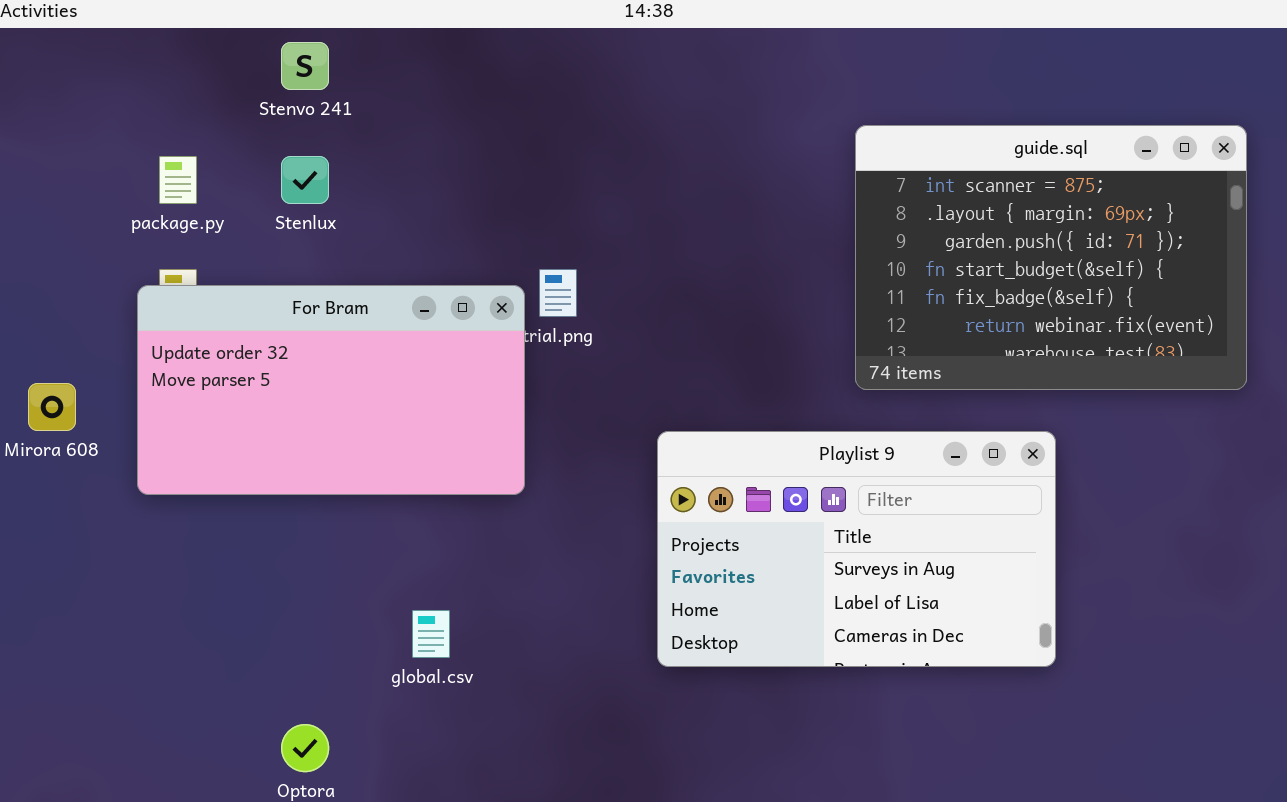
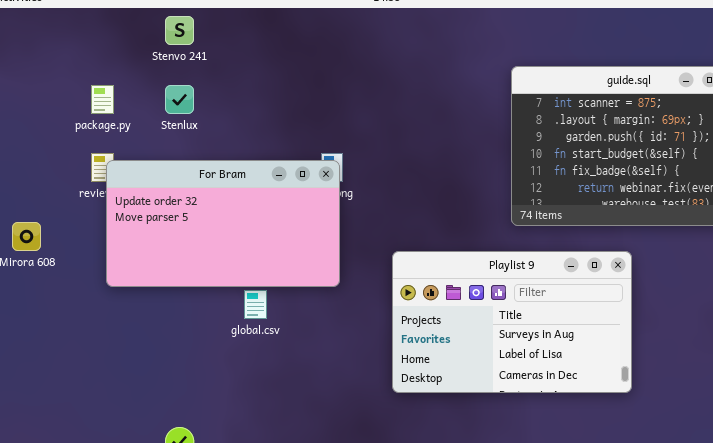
For Bram: [137,285,525,495] -> [106,160,340,287], moved
global.csv: [412,610,450,658] -> [244,290,267,319], moved

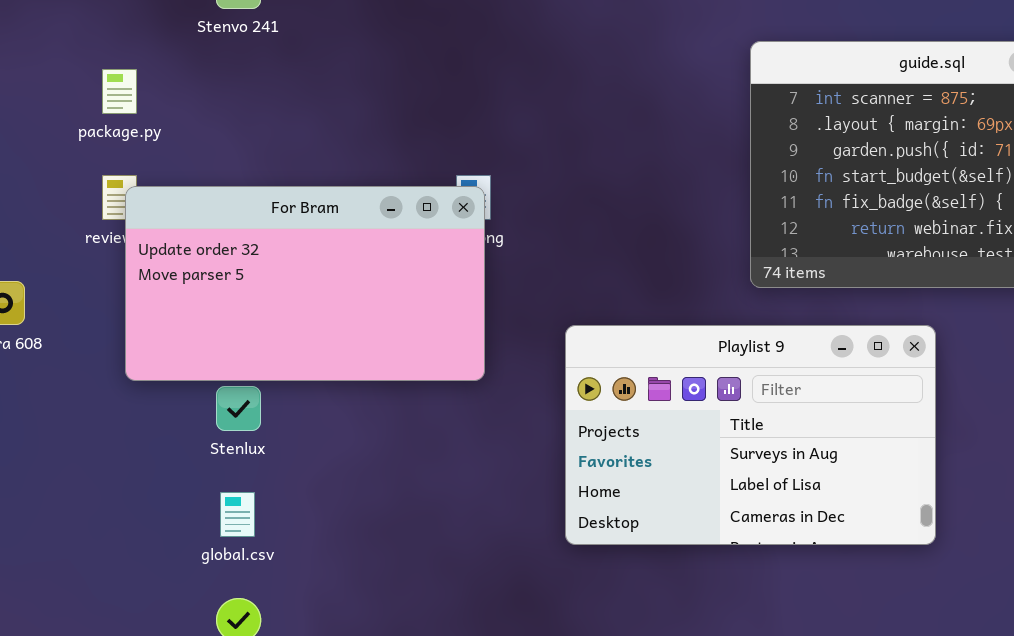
Stenlux: [165,85,194,114] -> [216,386,261,431], moved
global.csv: [244,290,267,319] -> [220,492,255,537], moved

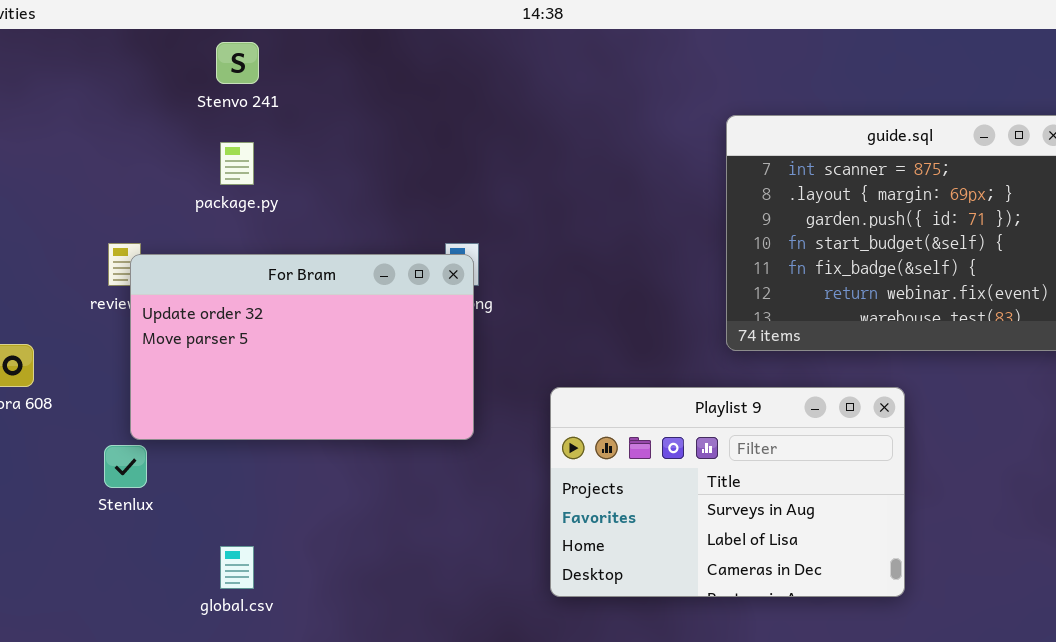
package.py: [102,69,137,114] -> [220,142,254,185], moved
Stenlux: [216,386,261,431] -> [104,445,147,488], moved

